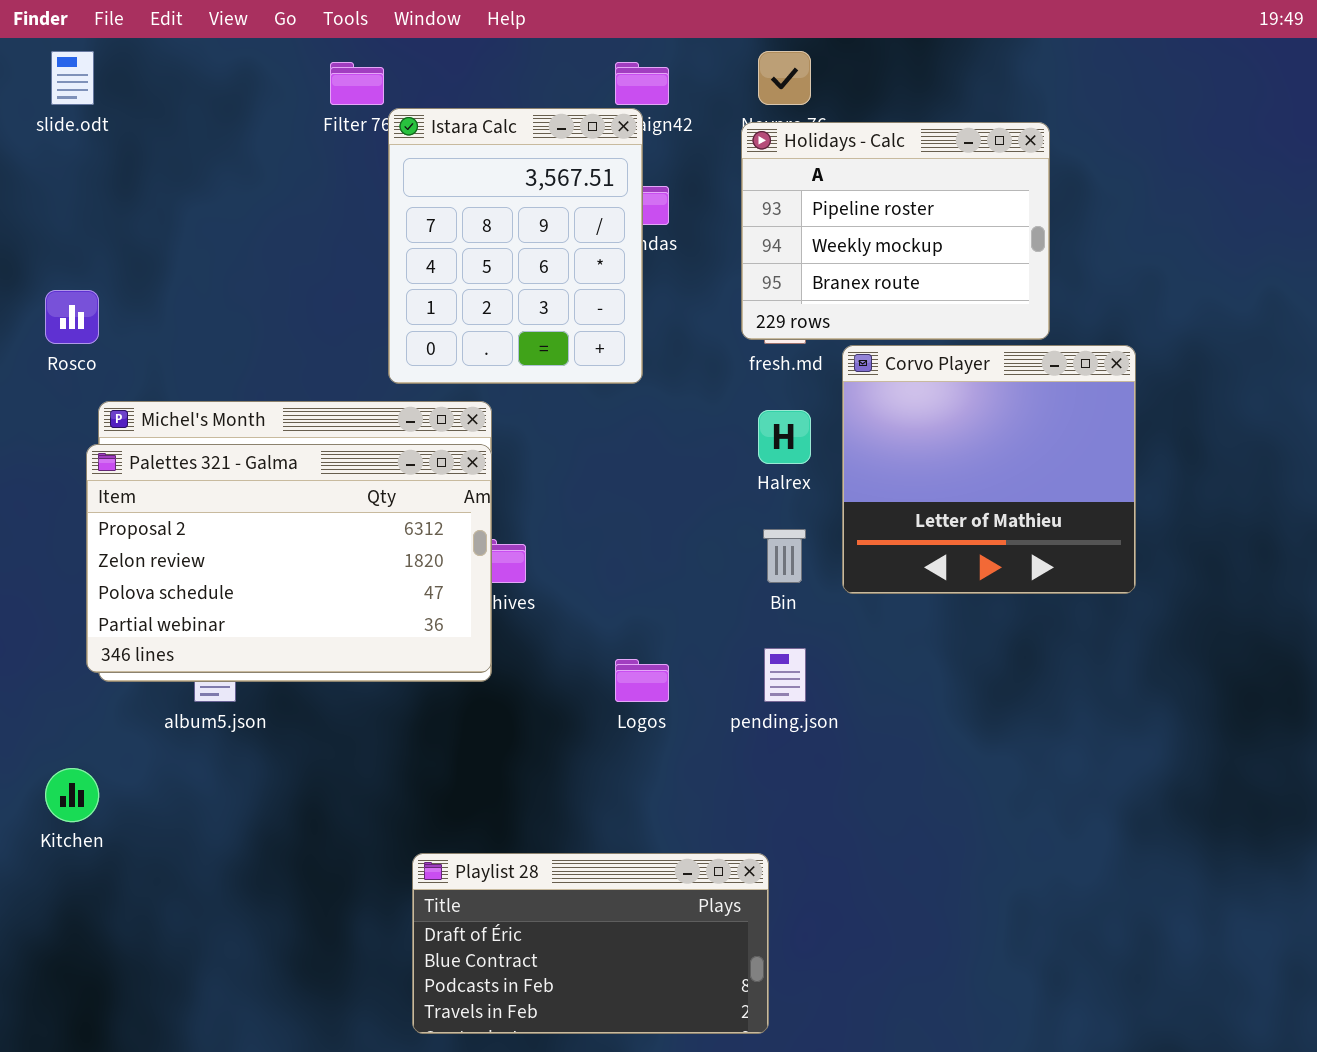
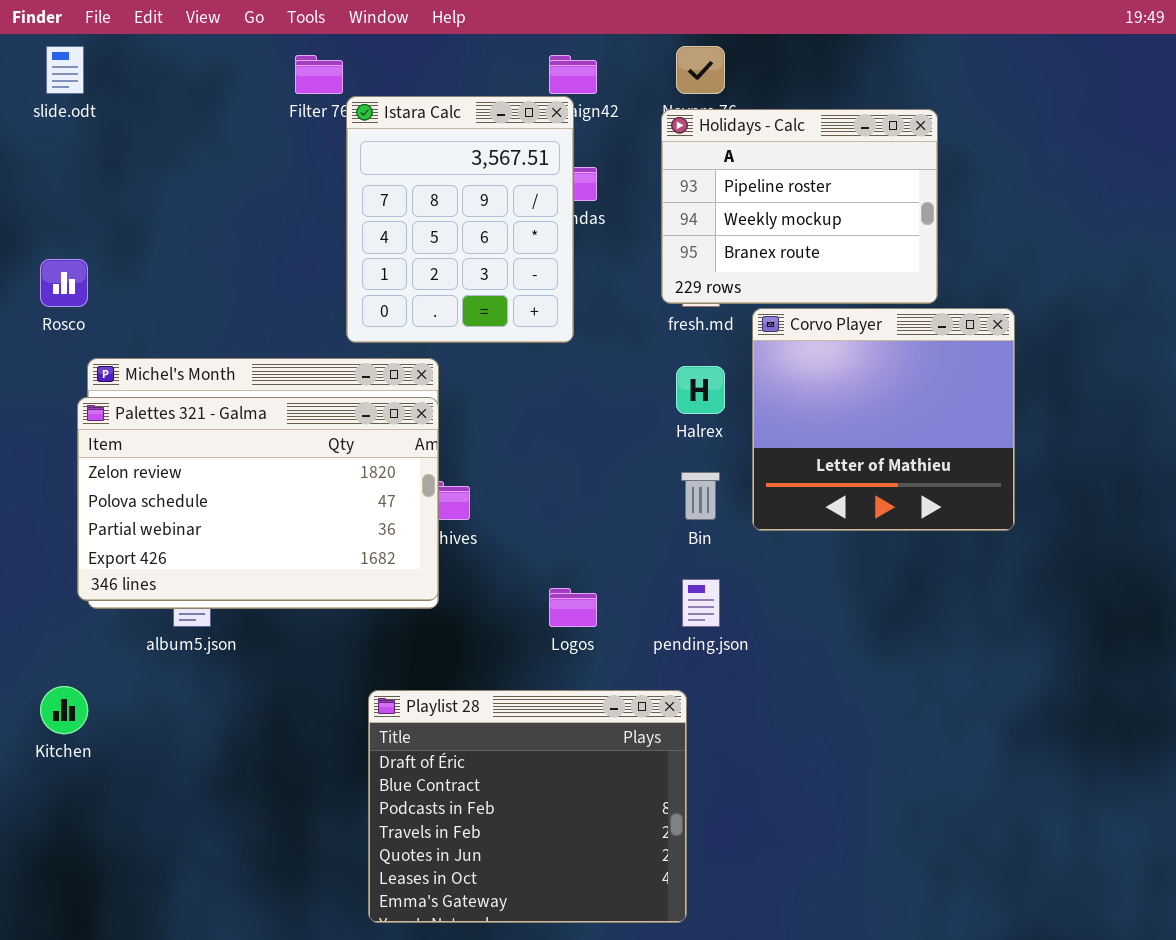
Palettes 321 - Galma: [86,444,492,673] -> [77,397,439,601], scrolled down 1 row
Playlist 28: [412,853,769,1034] -> [368,690,687,923], resized

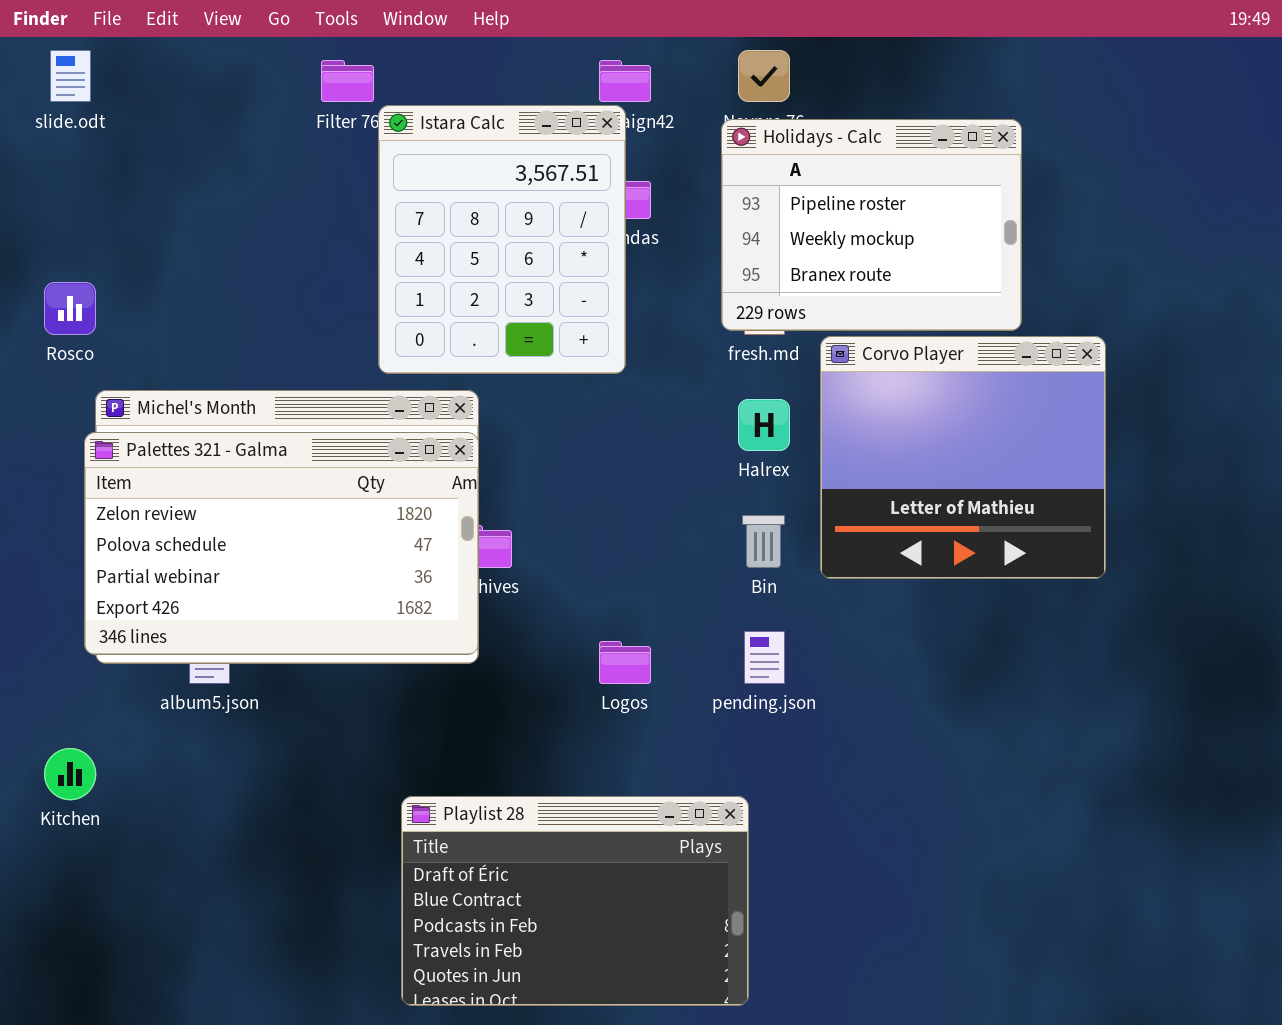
Playlist 28: [368,690,687,923] -> [401,796,749,1006], resized

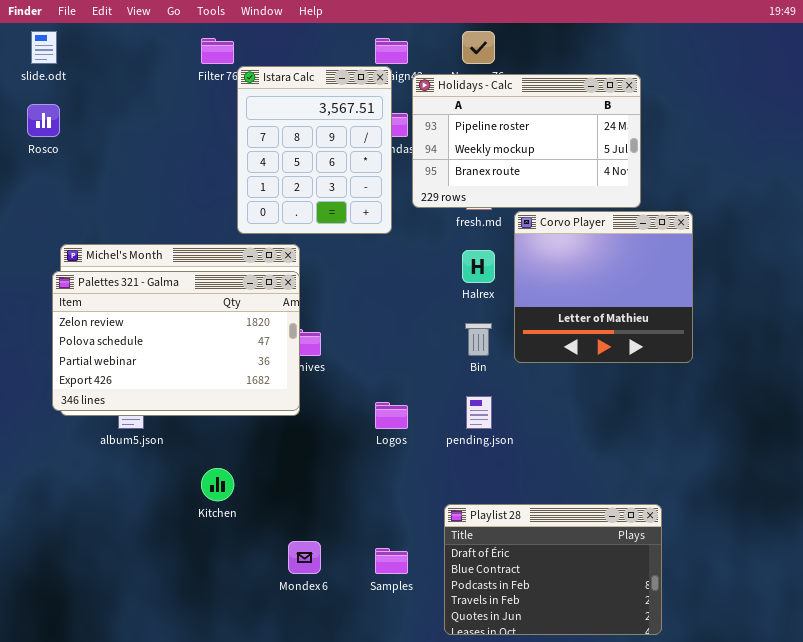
Holidays - Calc: [721,119,1022,331] -> [412,74,641,208], resized
Rosco: [44,282,96,335] -> [27,104,60,137], moved
Kitchen: [44,748,96,800] -> [201,468,234,501], moved
Playlist 28: [401,796,749,1006] -> [444,504,662,635], moved

